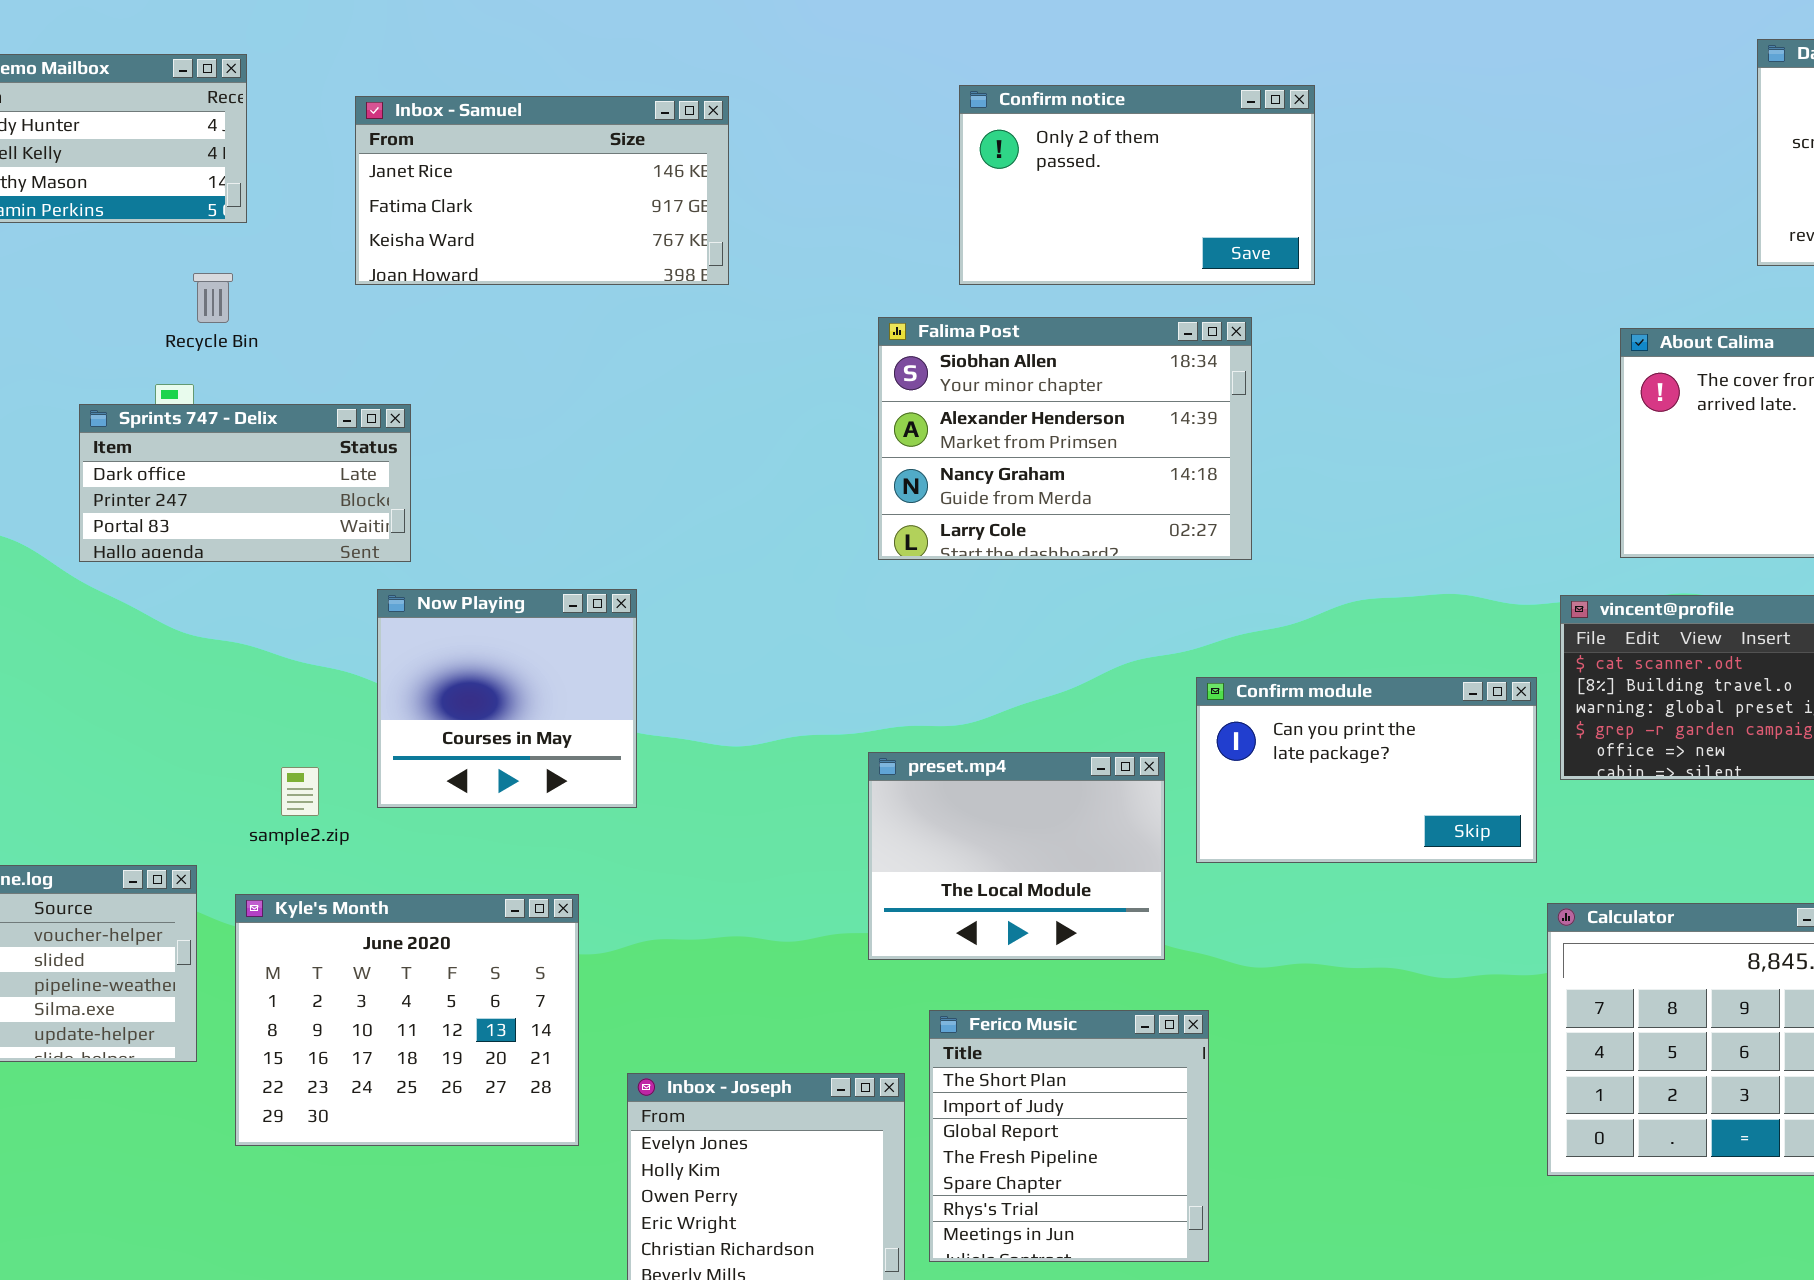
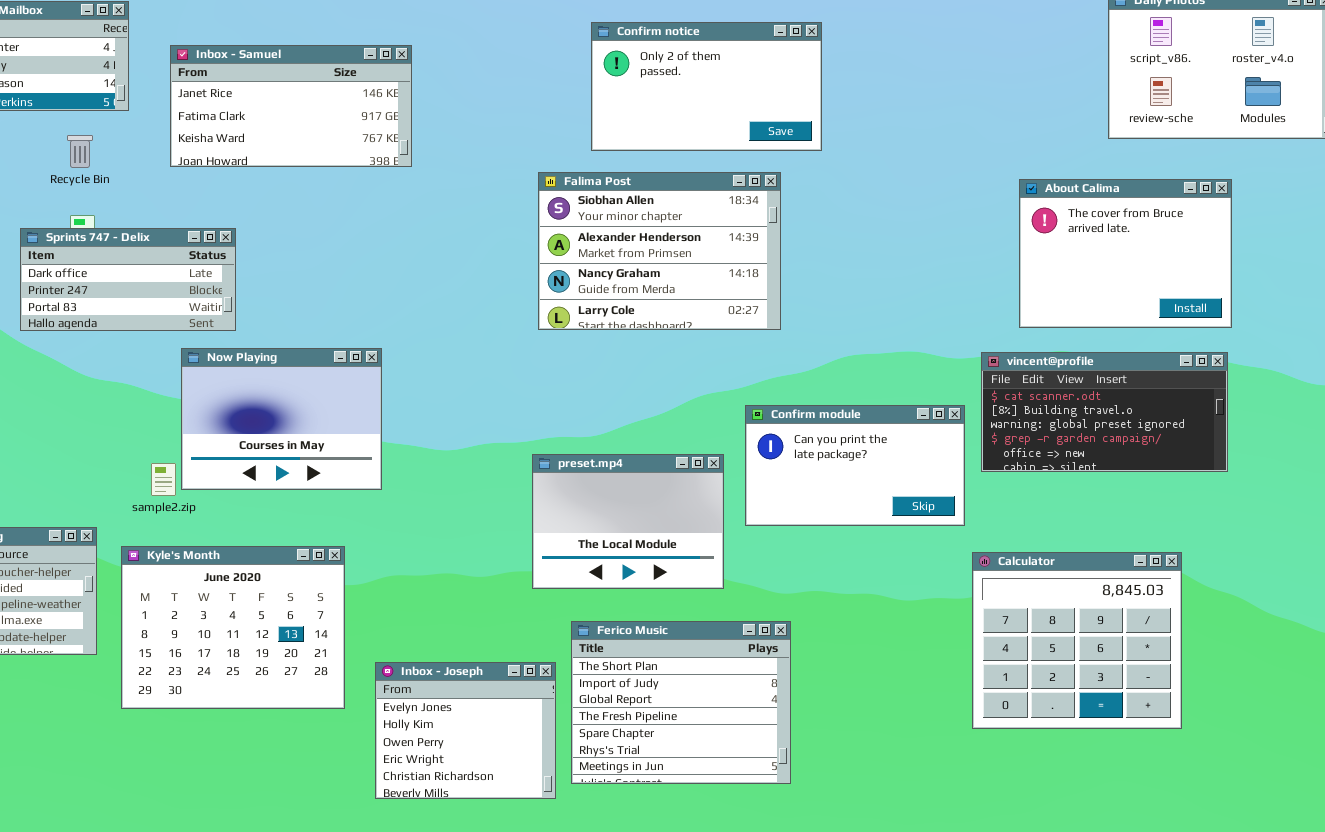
Inbox - Samuel: [355,96,729,285] -> [170,45,412,167], moved
Recycle Bin: [193,273,233,323] -> [67,135,93,168], moved
Now Playing: [377,589,637,808] -> [181,348,382,490], resized
Ferico Music: [929,1010,1209,1262] -> [571,621,791,784], resized

